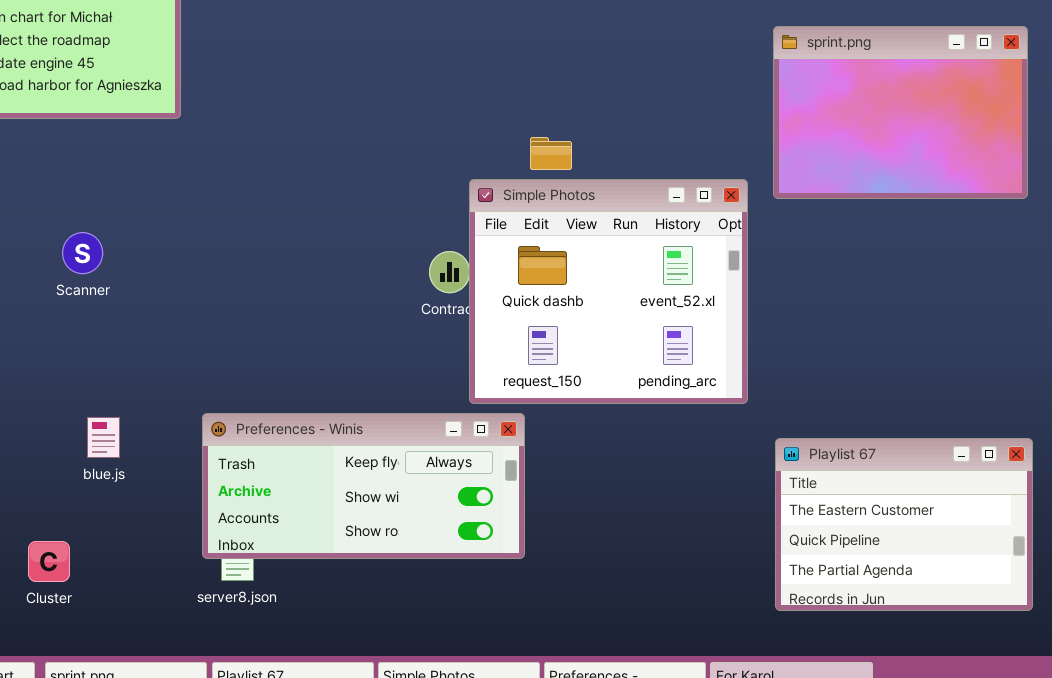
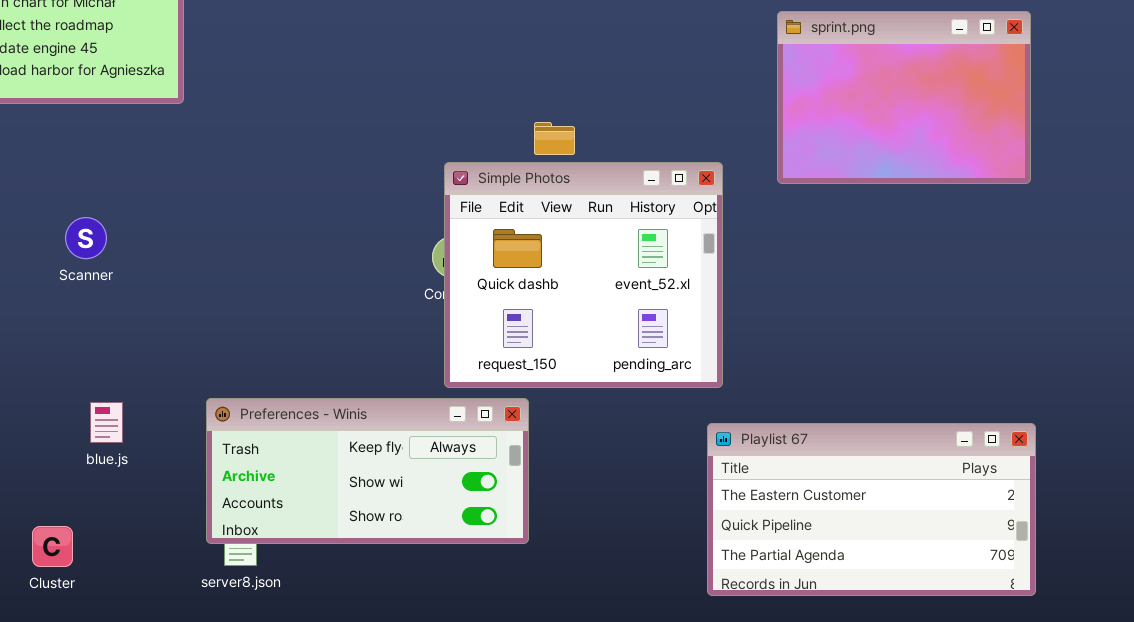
Simple Photos: [469,179,748,404] -> [444,162,723,388], moved
Playlist 67: [775,438,1033,611] -> [707,423,1036,596], resized

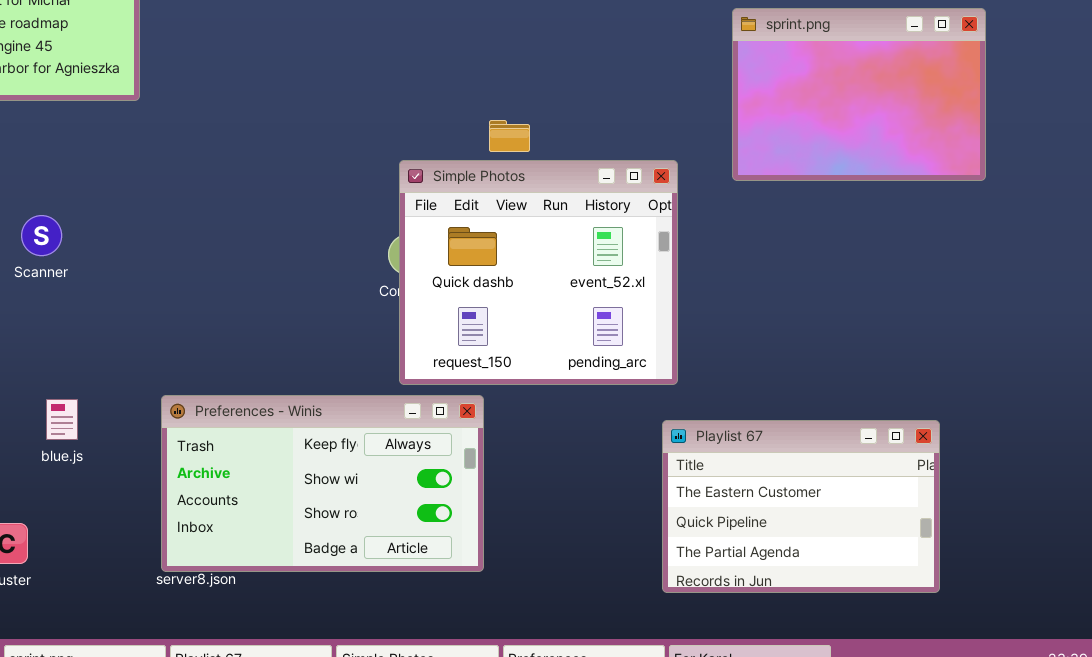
Preferences - Winis: [206,398,529,544] -> [161,395,484,572], resized
Playlist 67: [707,423,1036,596] -> [662,420,940,593], resized

